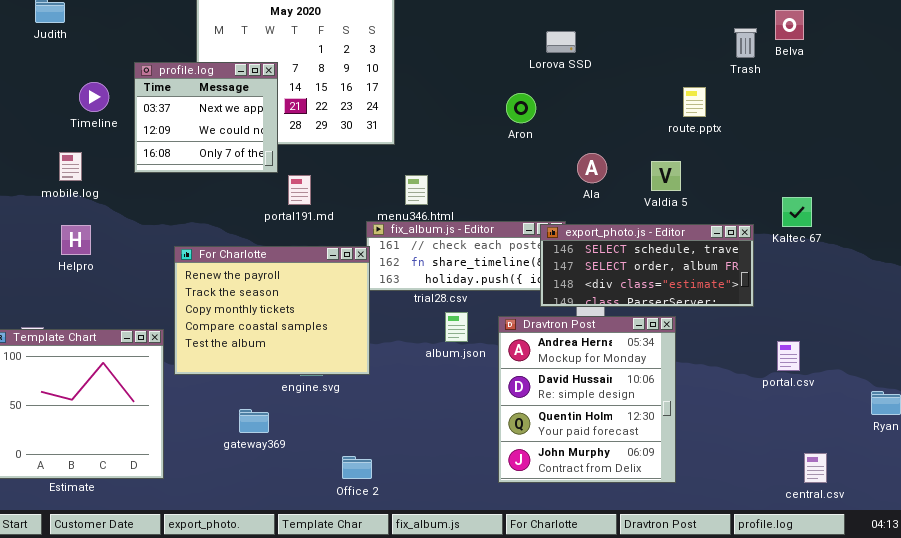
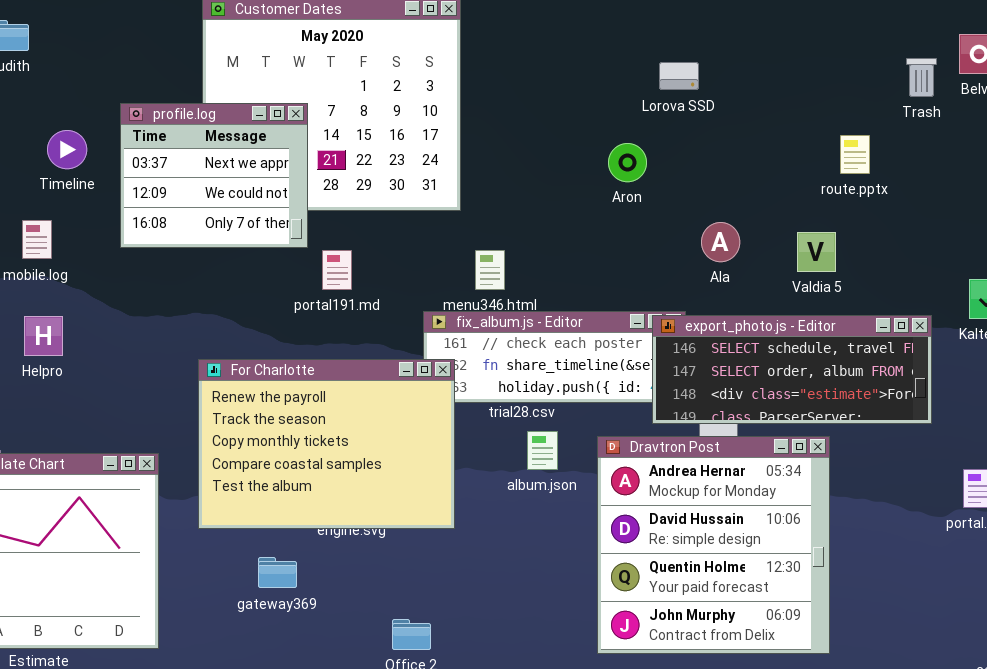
For Charlotte: [174,246,370,375] -> [198,359,455,529], moved

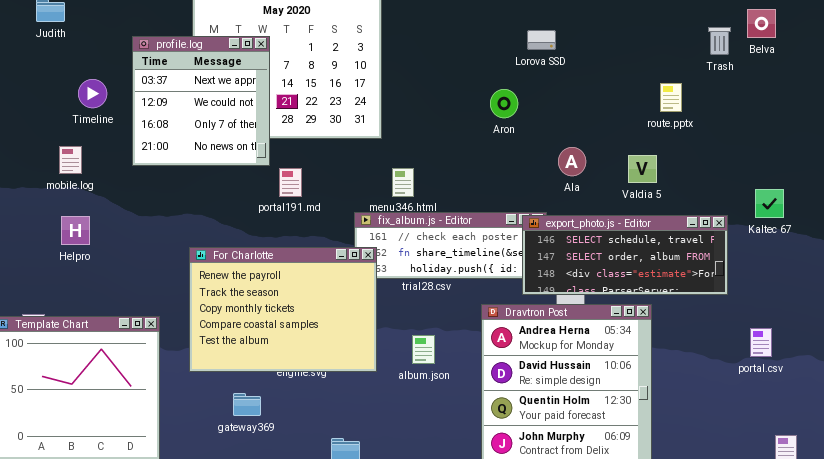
profile.log: [120,103,308,248] -> [132,36,270,166], resized
album.json: [527,431,558,470] -> [412,335,435,364], moved

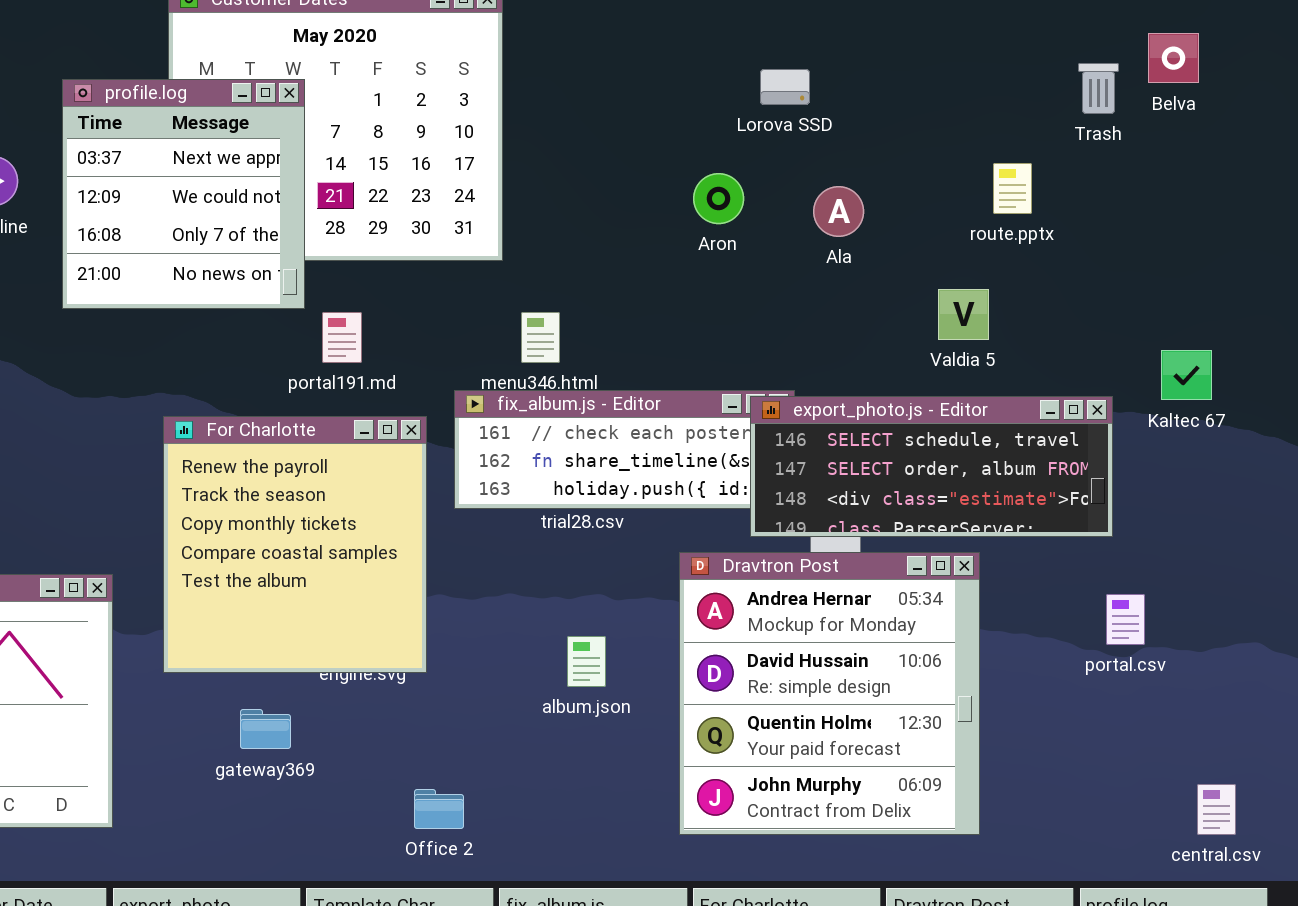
Ala: [558,147,586,176] -> [813,186,864,237], moved
For Charlotte: [189,247,377,372] -> [163,416,427,673], resized
portal.csv: [750,328,772,357] -> [1106,594,1145,645], moved
album.json: [412,335,435,364] -> [567,636,606,687], moved

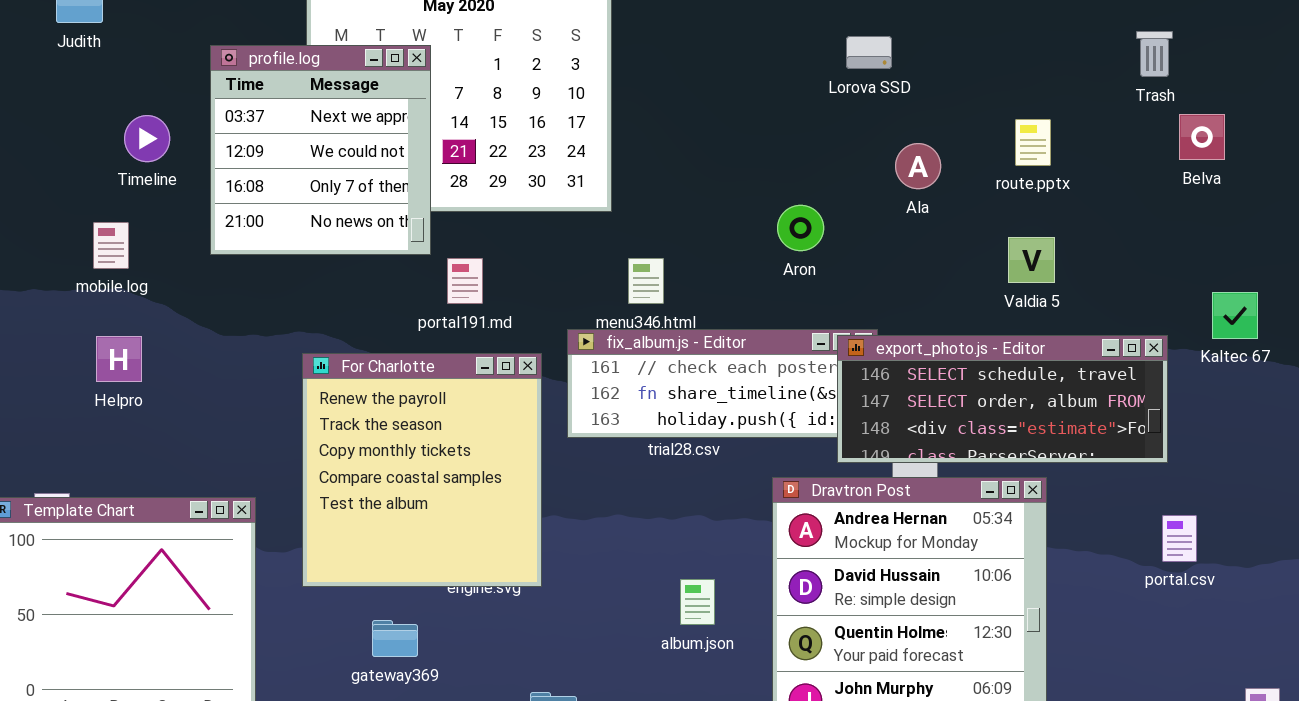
Belva: [1148,33,1199,83] -> [1179,114,1225,160], moved
route.pptx: [993,163,1032,214] -> [1015,119,1051,166], moved
Aron: [693,173,744,224] -> [777,205,824,251], moved
album.json: [567,636,606,687] -> [680,579,715,625], moved

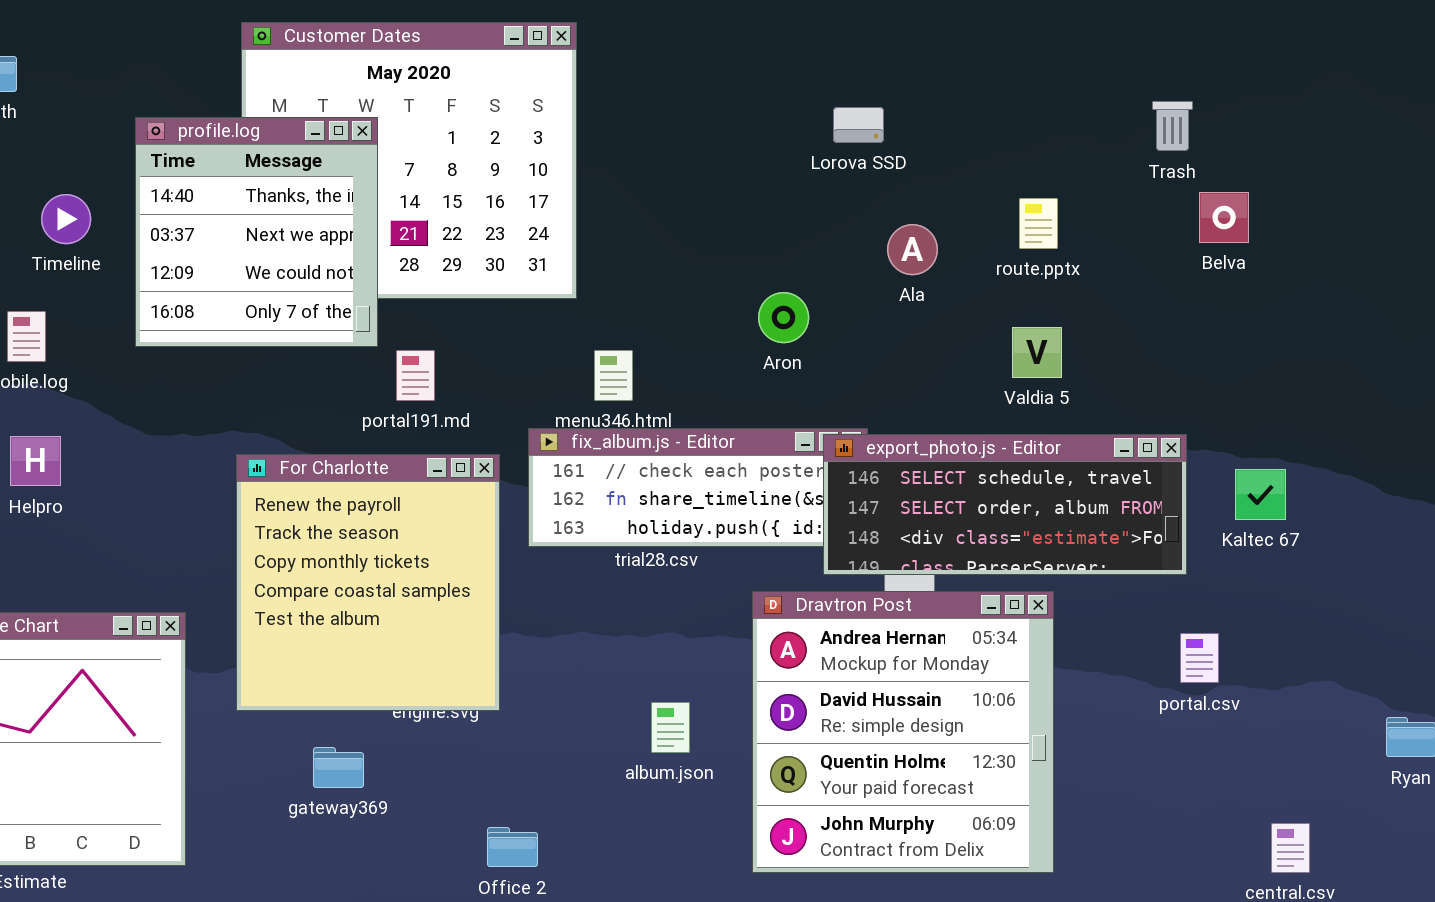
profile.log: [210,45,431,255] -> [135,117,378,347], scrolled up 1 row
Kaltec 67: [1212,292,1258,339] -> [1235,469,1286,520], moved

